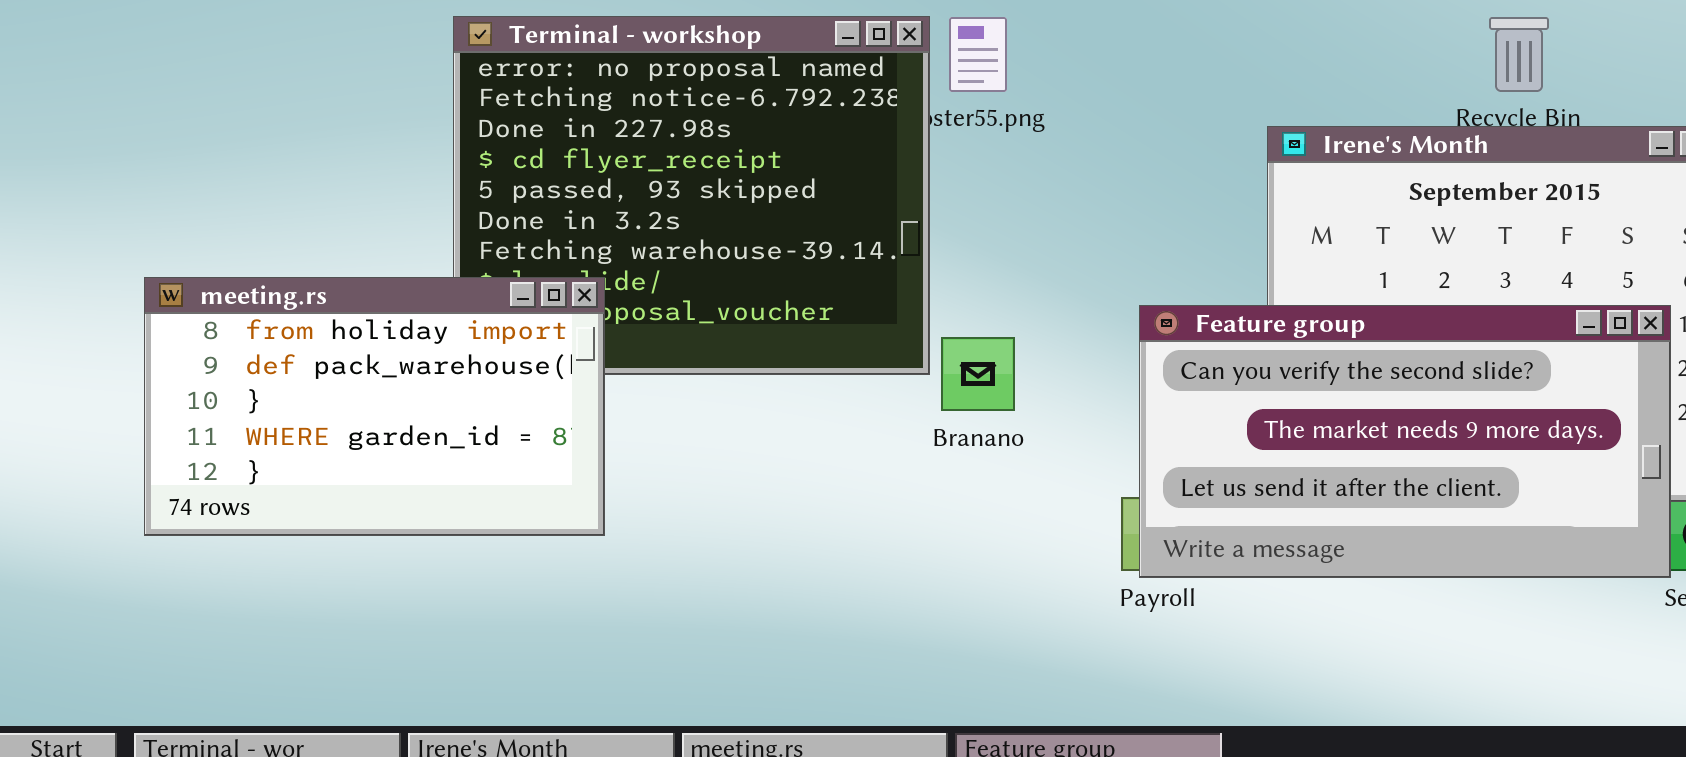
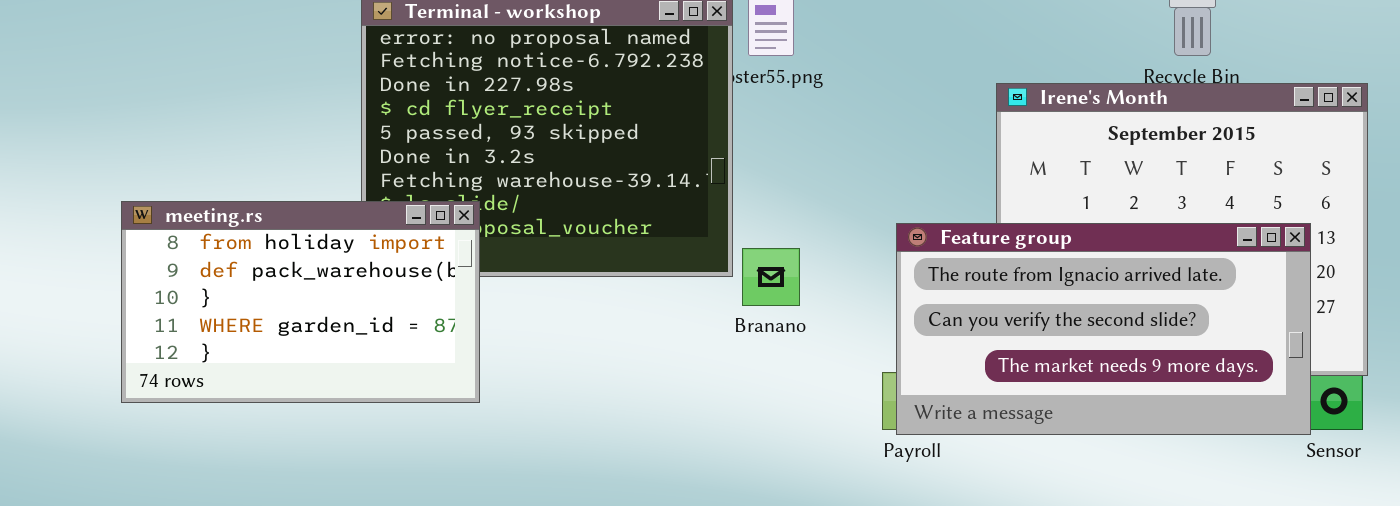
Feature group: [1139,305,1671,578] -> [896,223,1311,435], scrolled up 1 row

